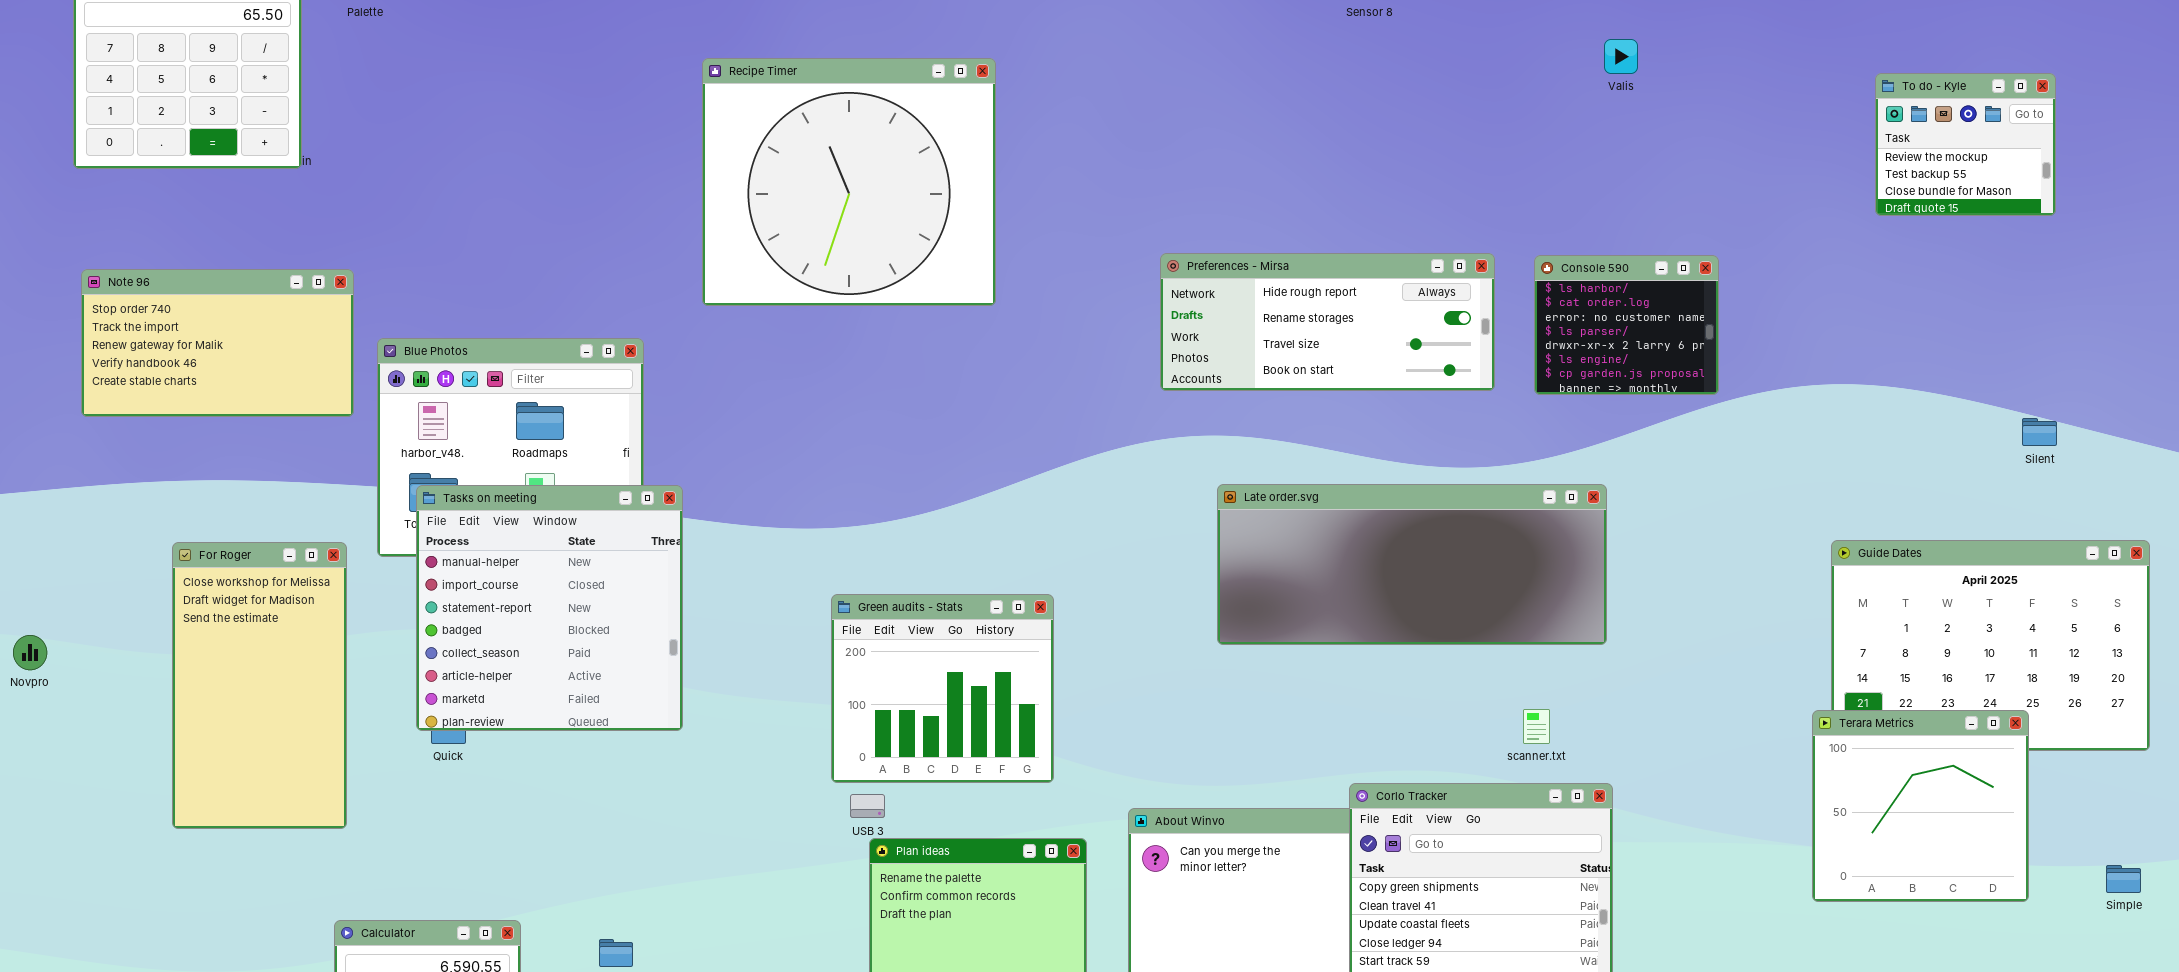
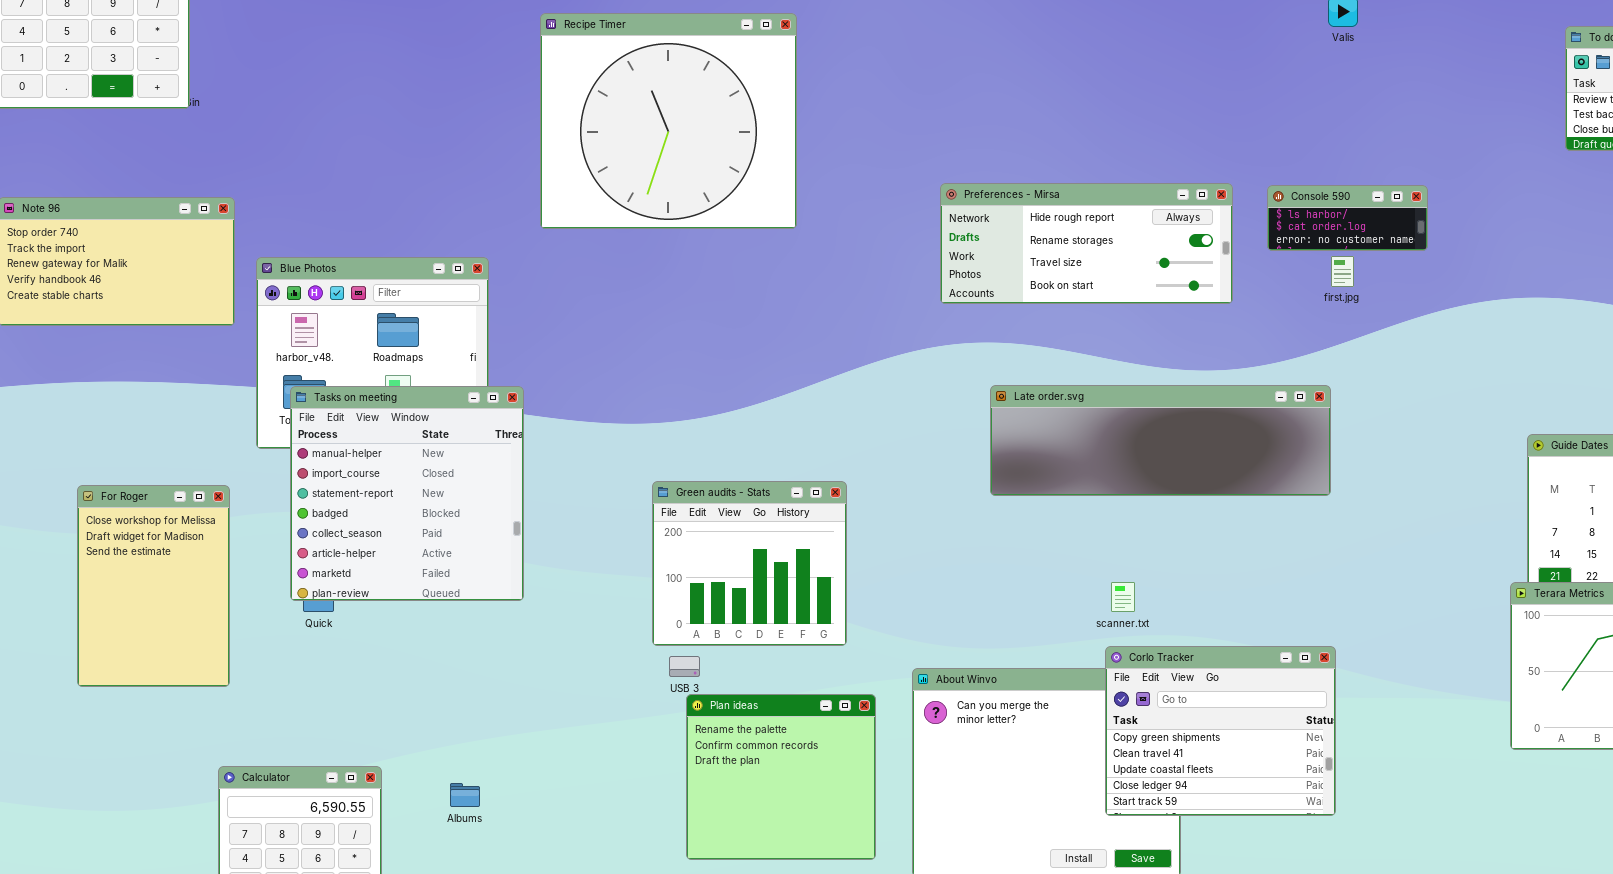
Console 590: [1534,255,1719,395] -> [1267,185,1428,251], resized
Late order.svg: [1217,484,1607,645] -> [990,385,1331,496], resized
For Roger: [172,542,347,829] -> [77,485,230,687], resized
scanner.txt: [1523,709,1550,744] -> [1111,582,1135,612], moved

